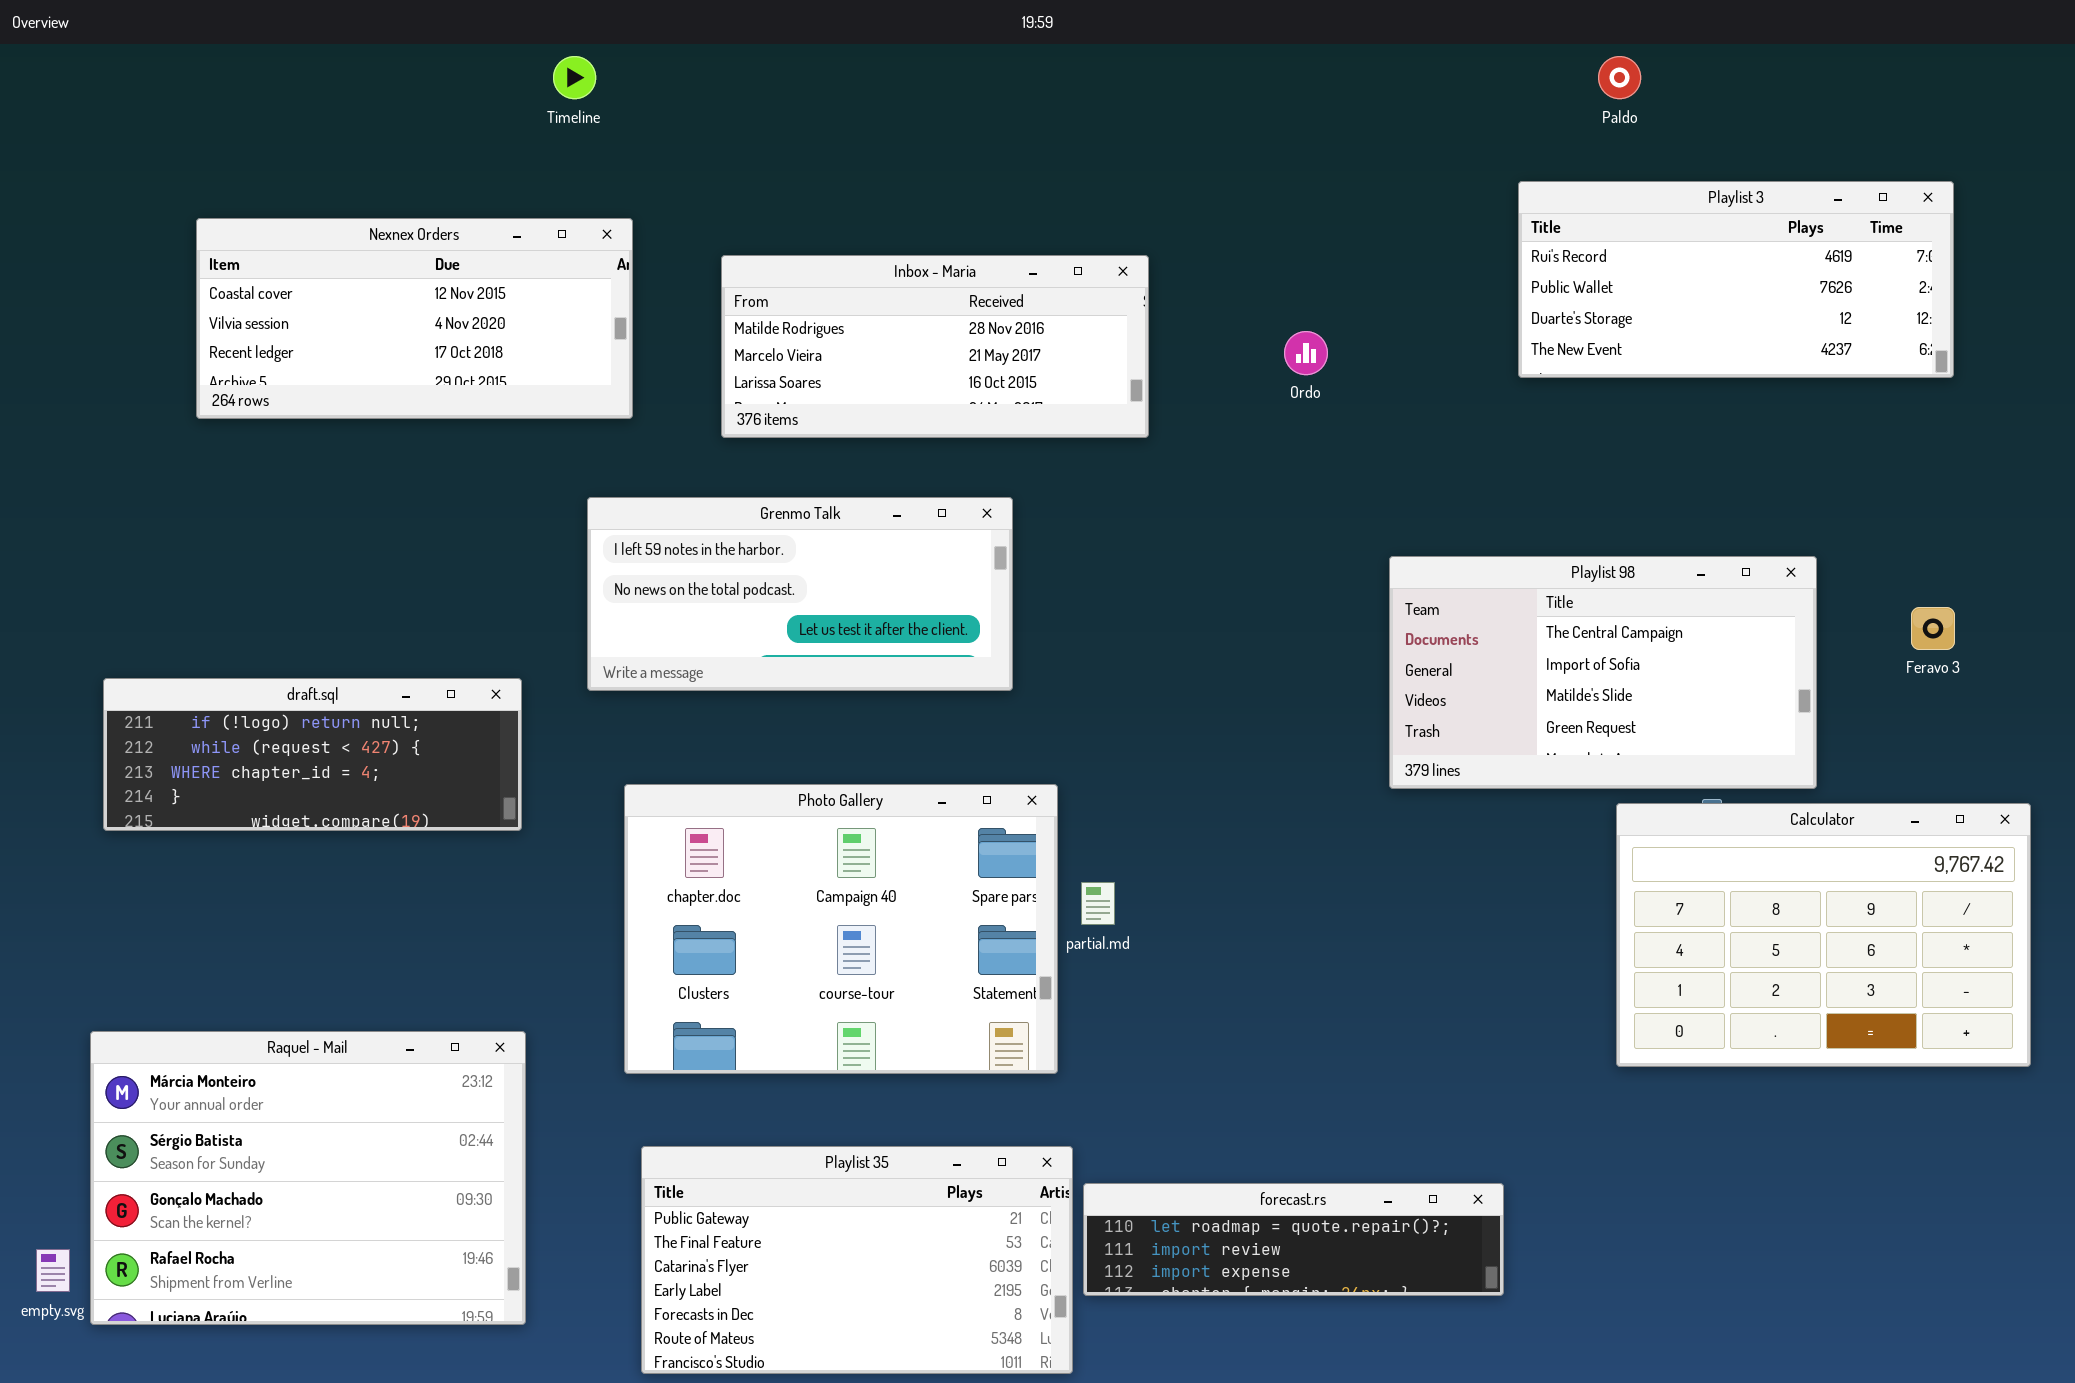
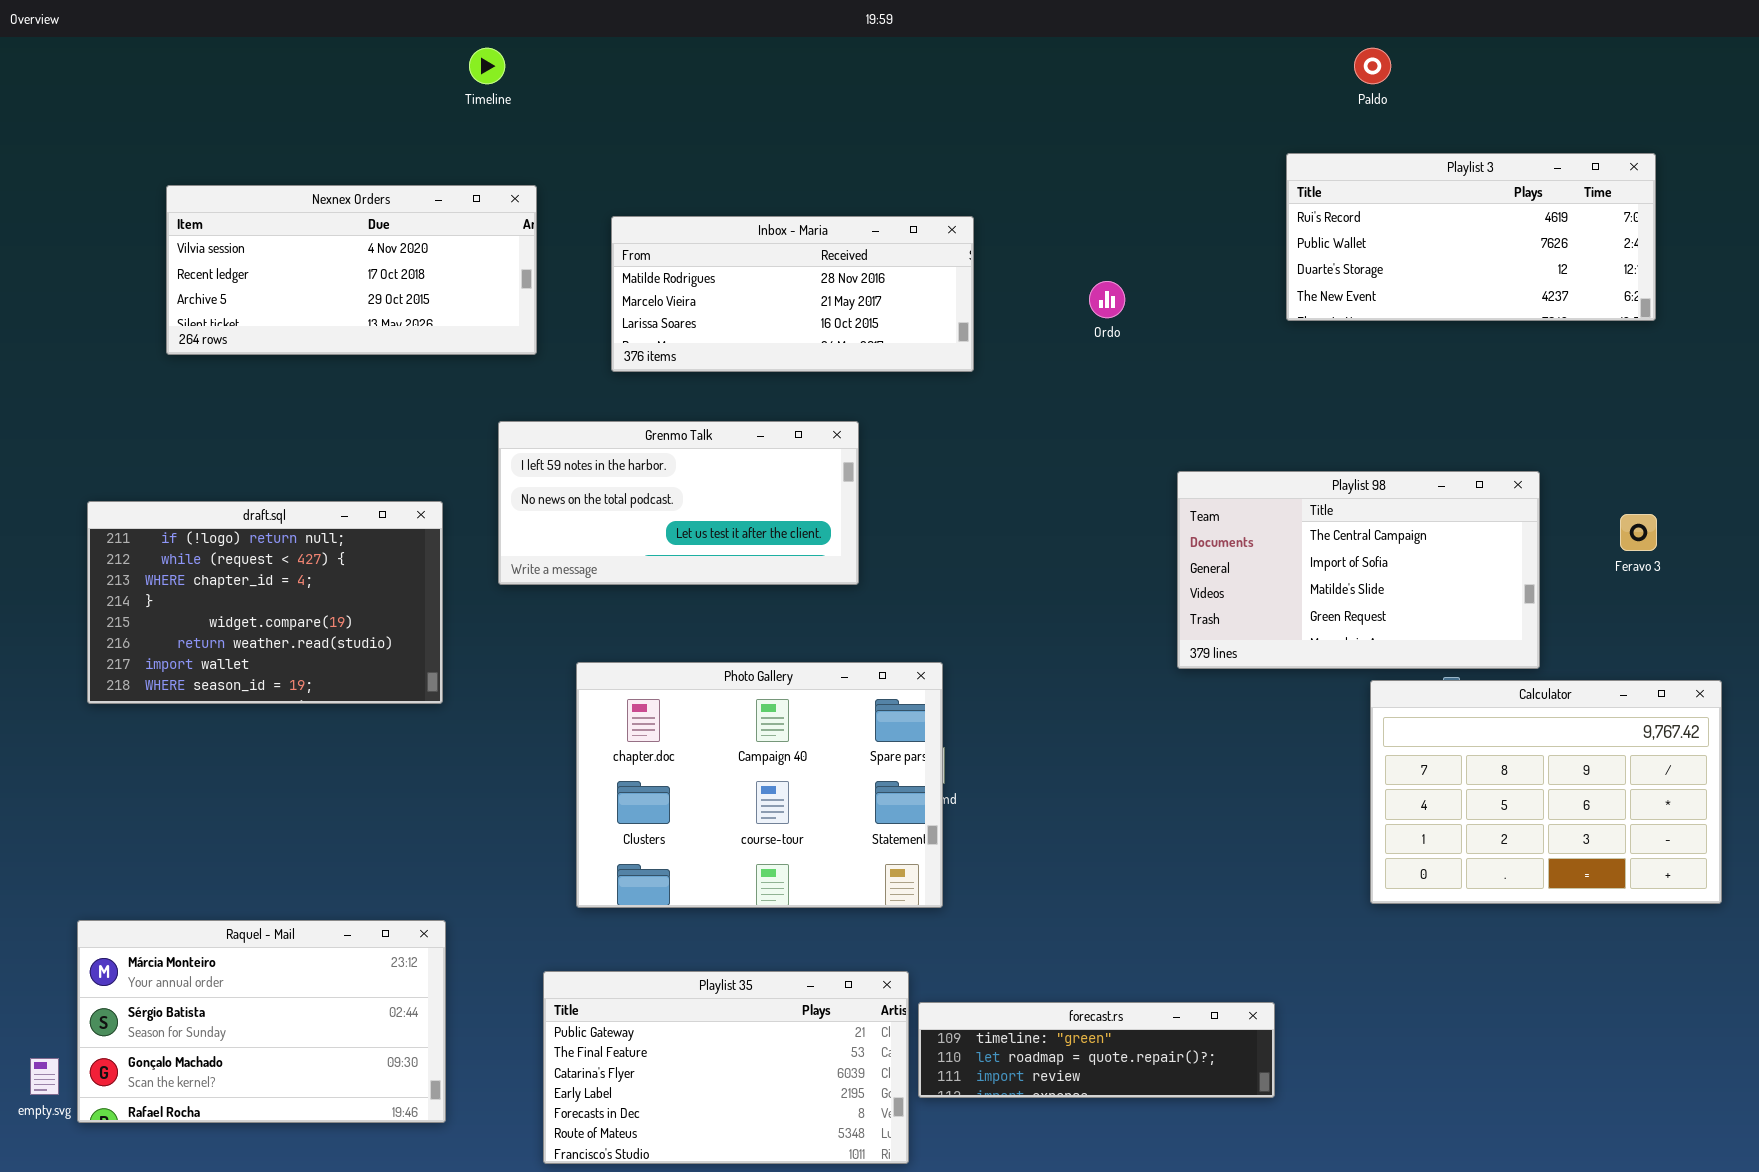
Nexnex Orders: [196,218,633,419] -> [166,185,537,355], scrolled down 1 row
draft.sql: [103,678,522,831] -> [87,501,443,704], resized
Photo Gallery: [624,784,1058,1074] -> [576,662,943,908], moved
Raquel - Mail: [90,1031,526,1325] -> [77,920,446,1123], resized
forecast.rs: [1083,1183,1504,1296] -> [918,1002,1275,1098], scrolled up 1 row

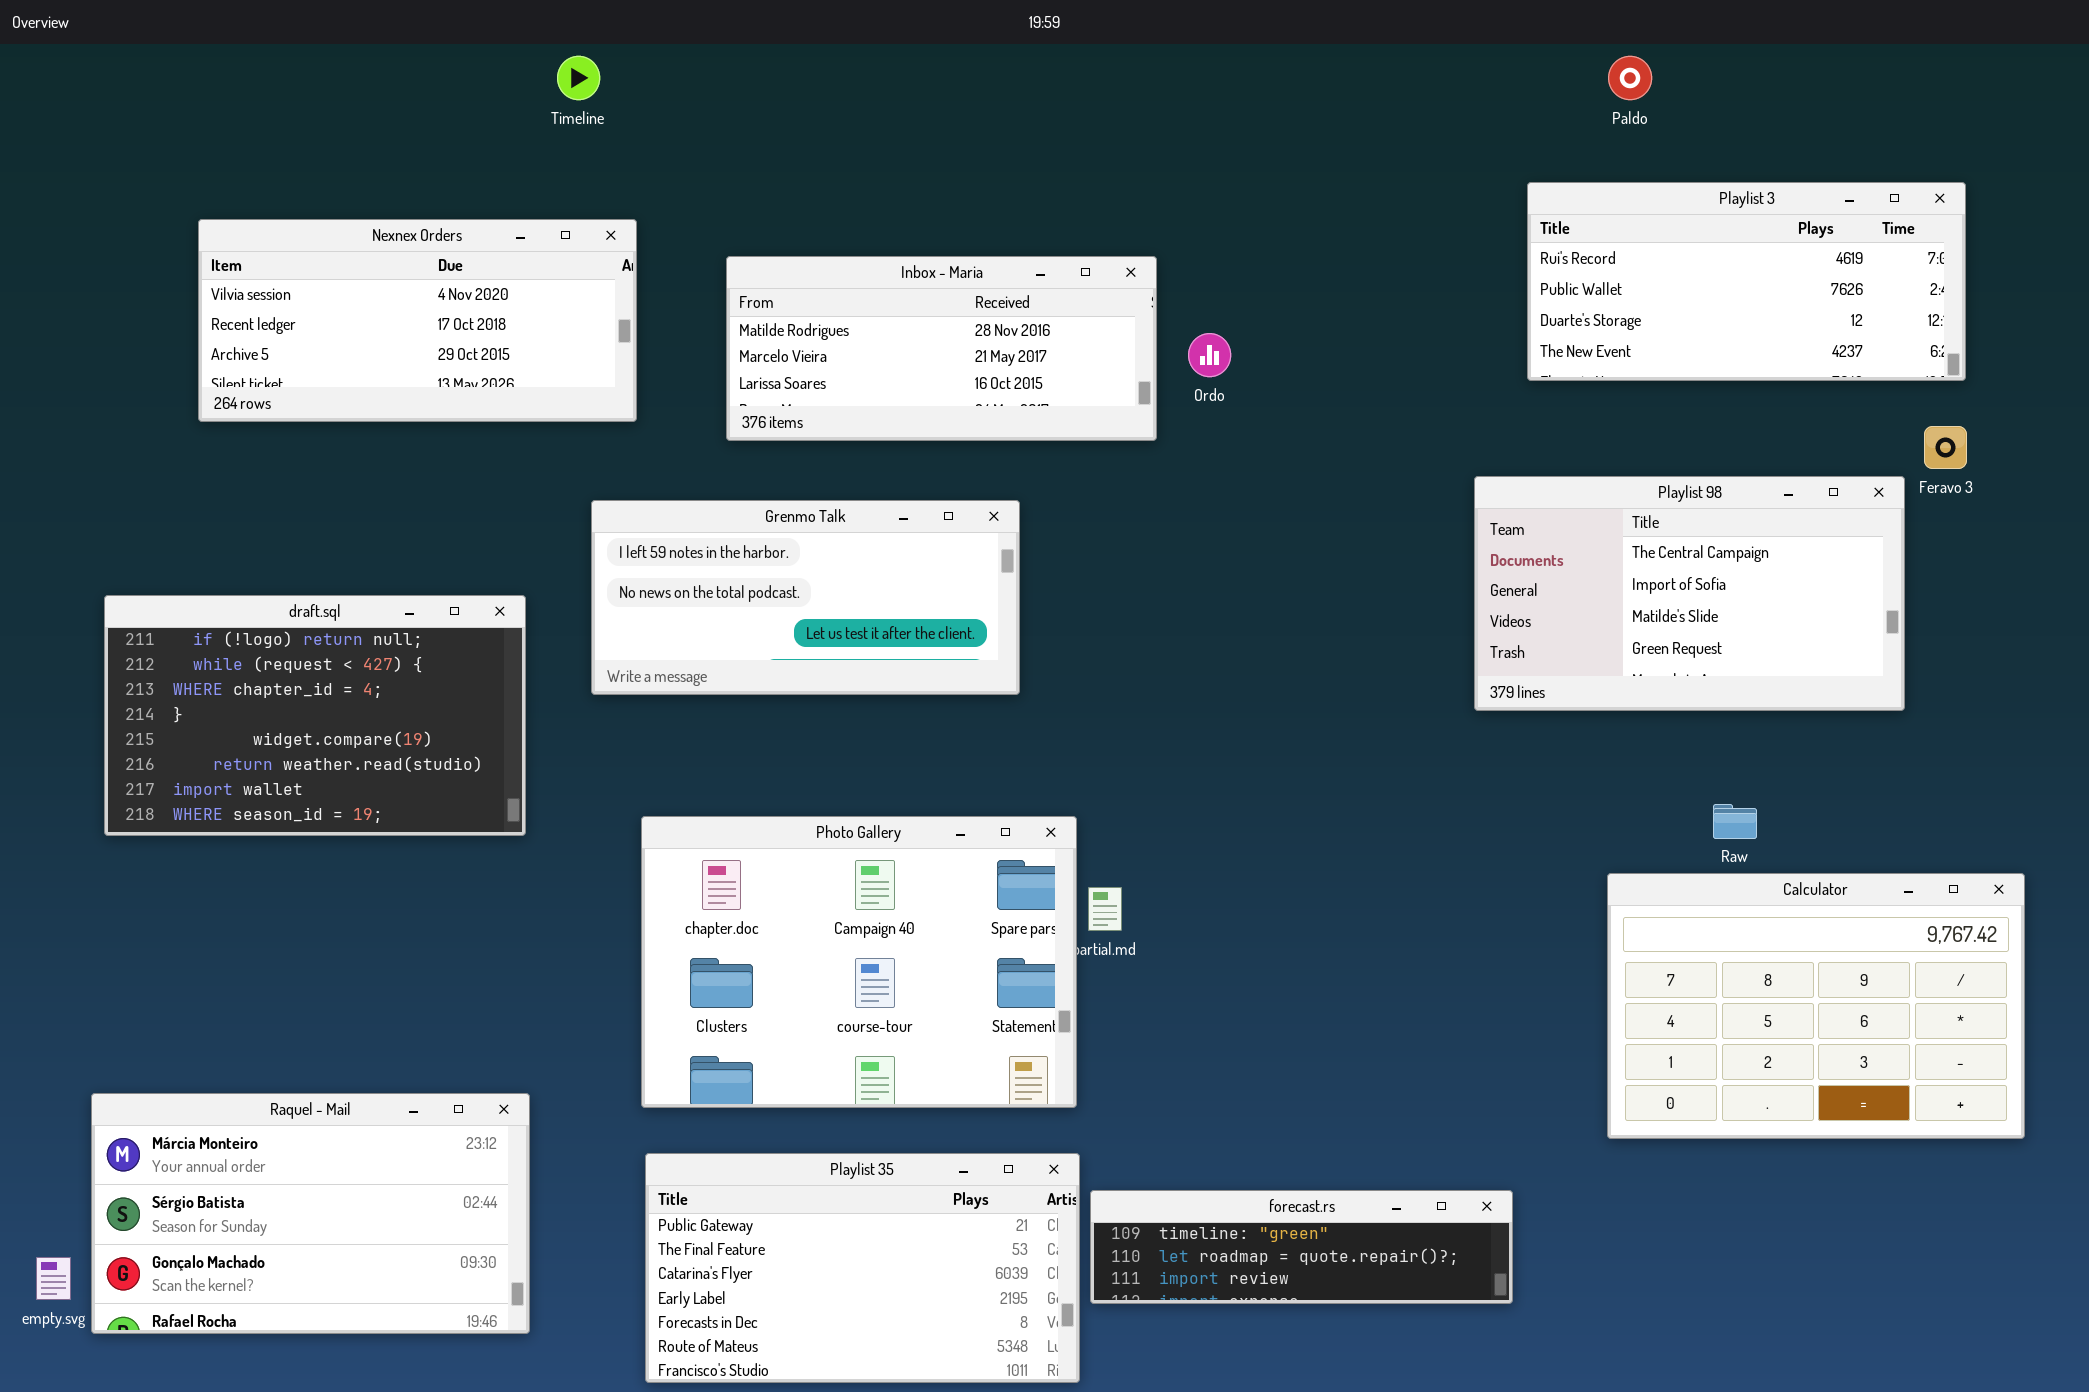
Ordo: [1089,281,1125,318] -> [1188,333,1231,377], moved
Playlist 98: [1177,471,1540,669] -> [1474,476,1905,711], moved
Feravo 3: [1620,514,1657,551] -> [1924,426,1967,469], moved
Photo Gallery: [576,662,943,908] -> [641,816,1077,1108], moved
Calculator: [1370,680,1722,904] -> [1607,873,2025,1139], moved

